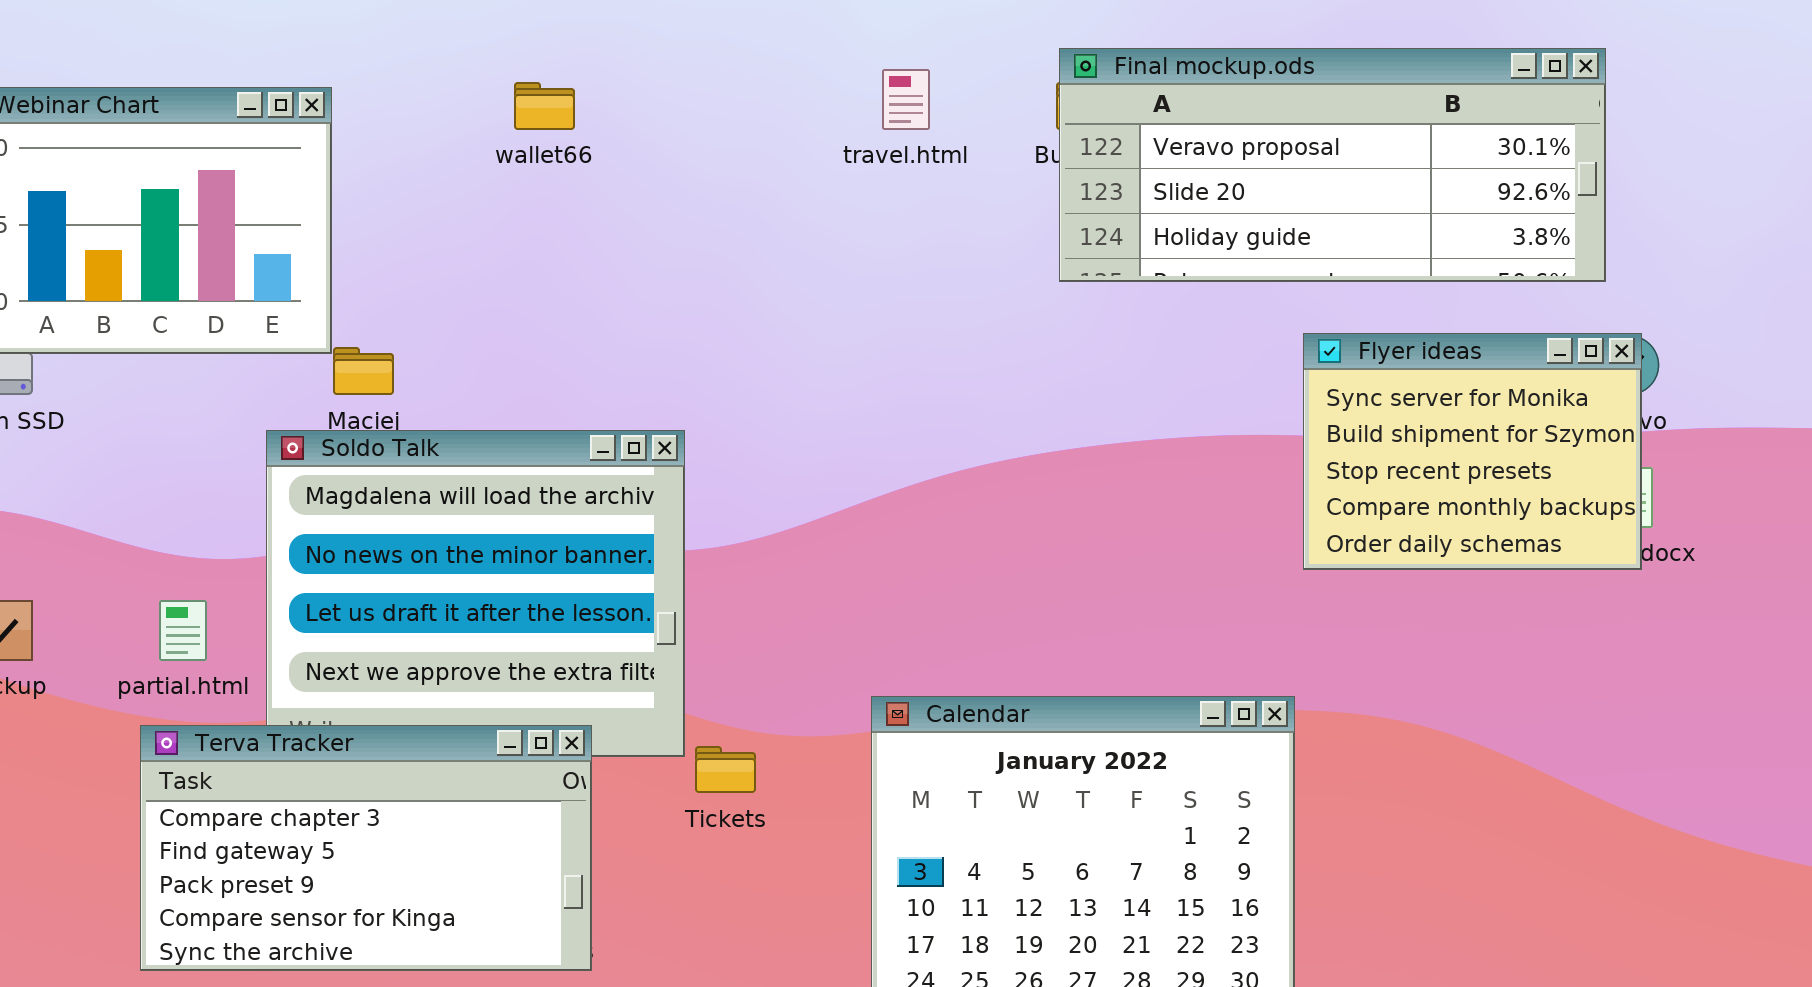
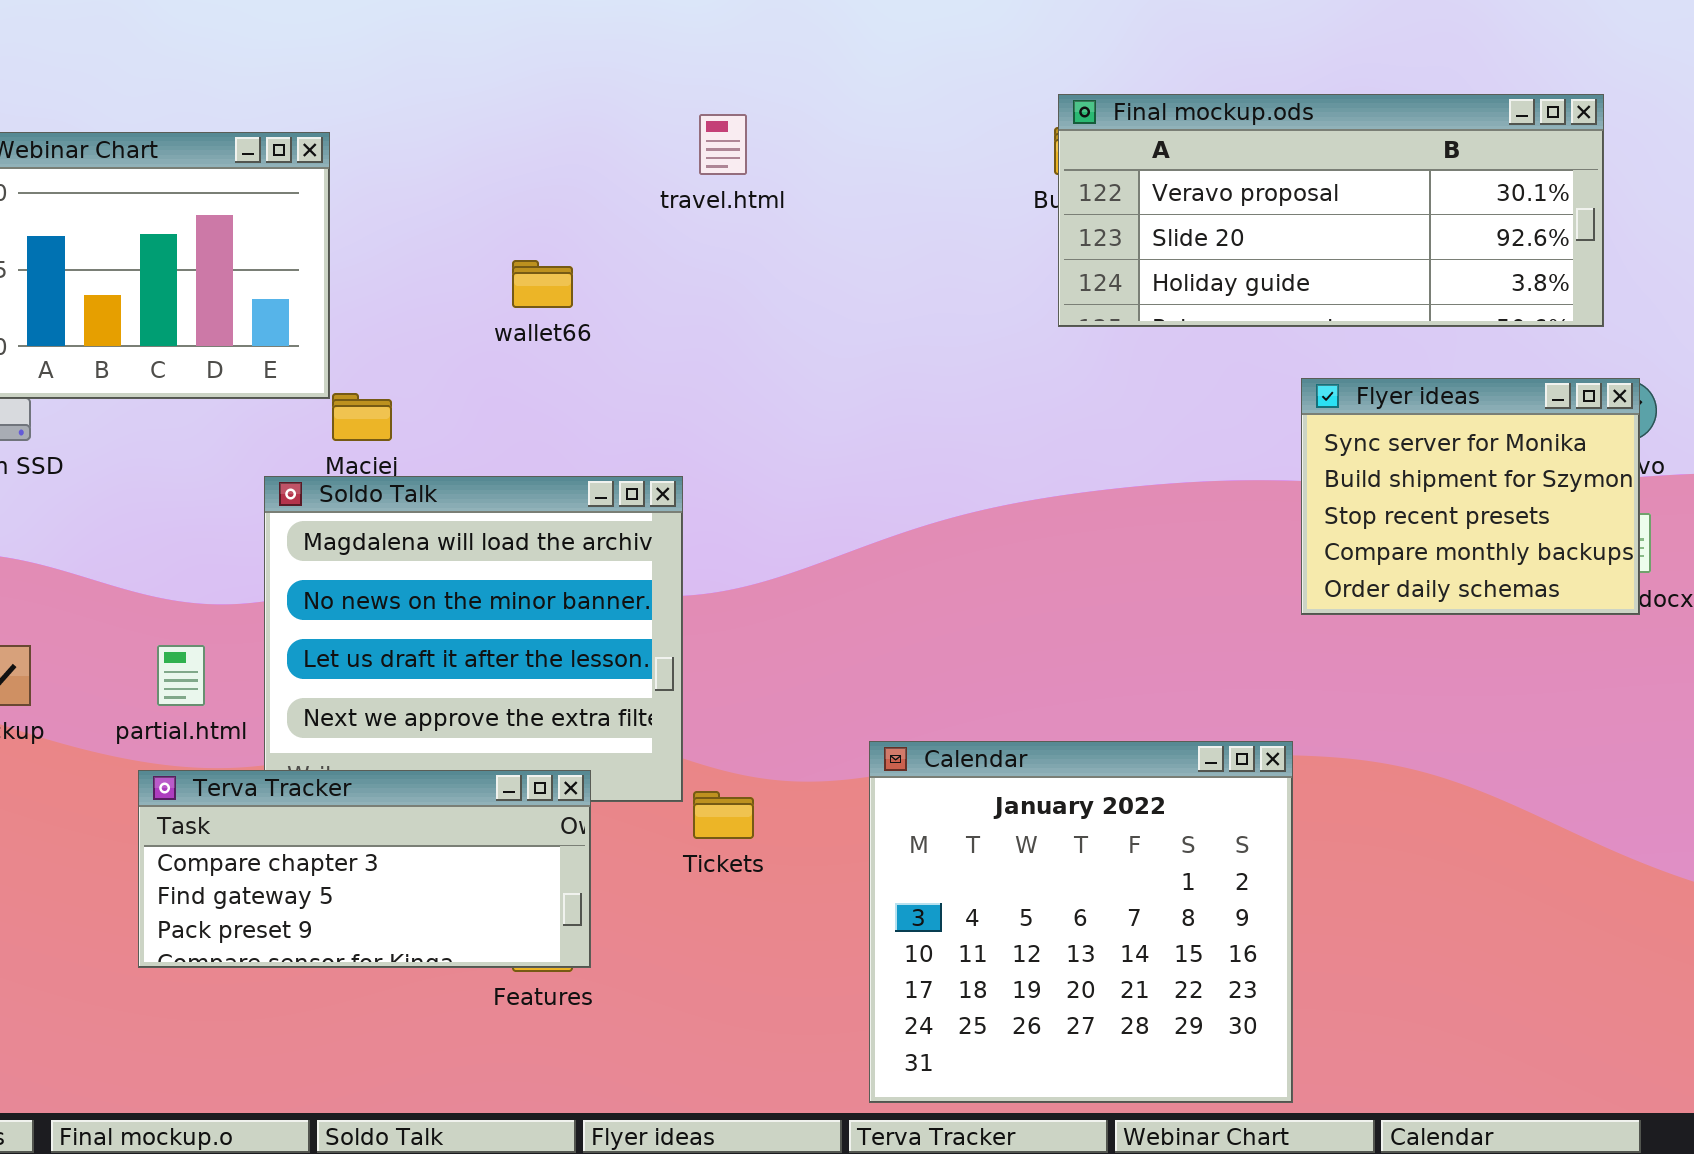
travel.html: [882,69,930,130] -> [699,114,747,175], moved
wallet66: [514,82,575,130] -> [512,260,573,308], moved
Terva Tracker: [140,725,592,971] -> [138,770,591,968], resized

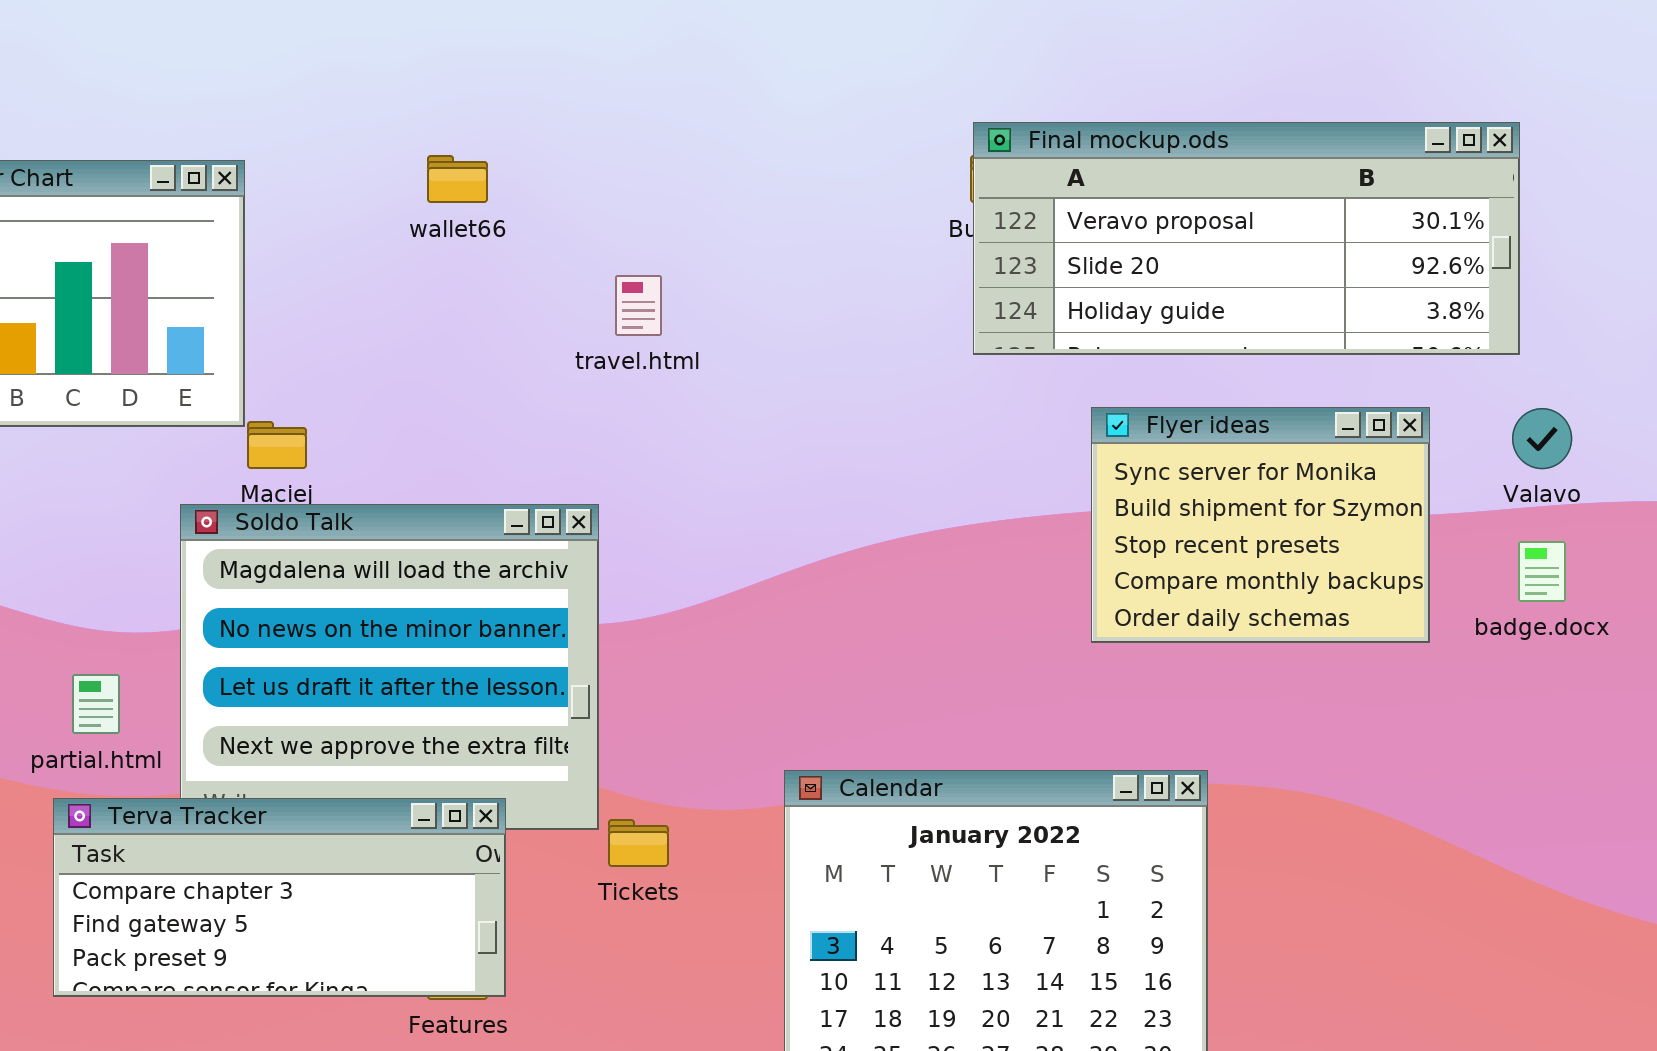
travel.html: [699,114,747,175] -> [615,275,662,336], moved
wallet66: [512,260,573,308] -> [427,155,488,203], moved
Flyer ideas: [1301,378,1640,615] -> [1091,407,1430,643], moved

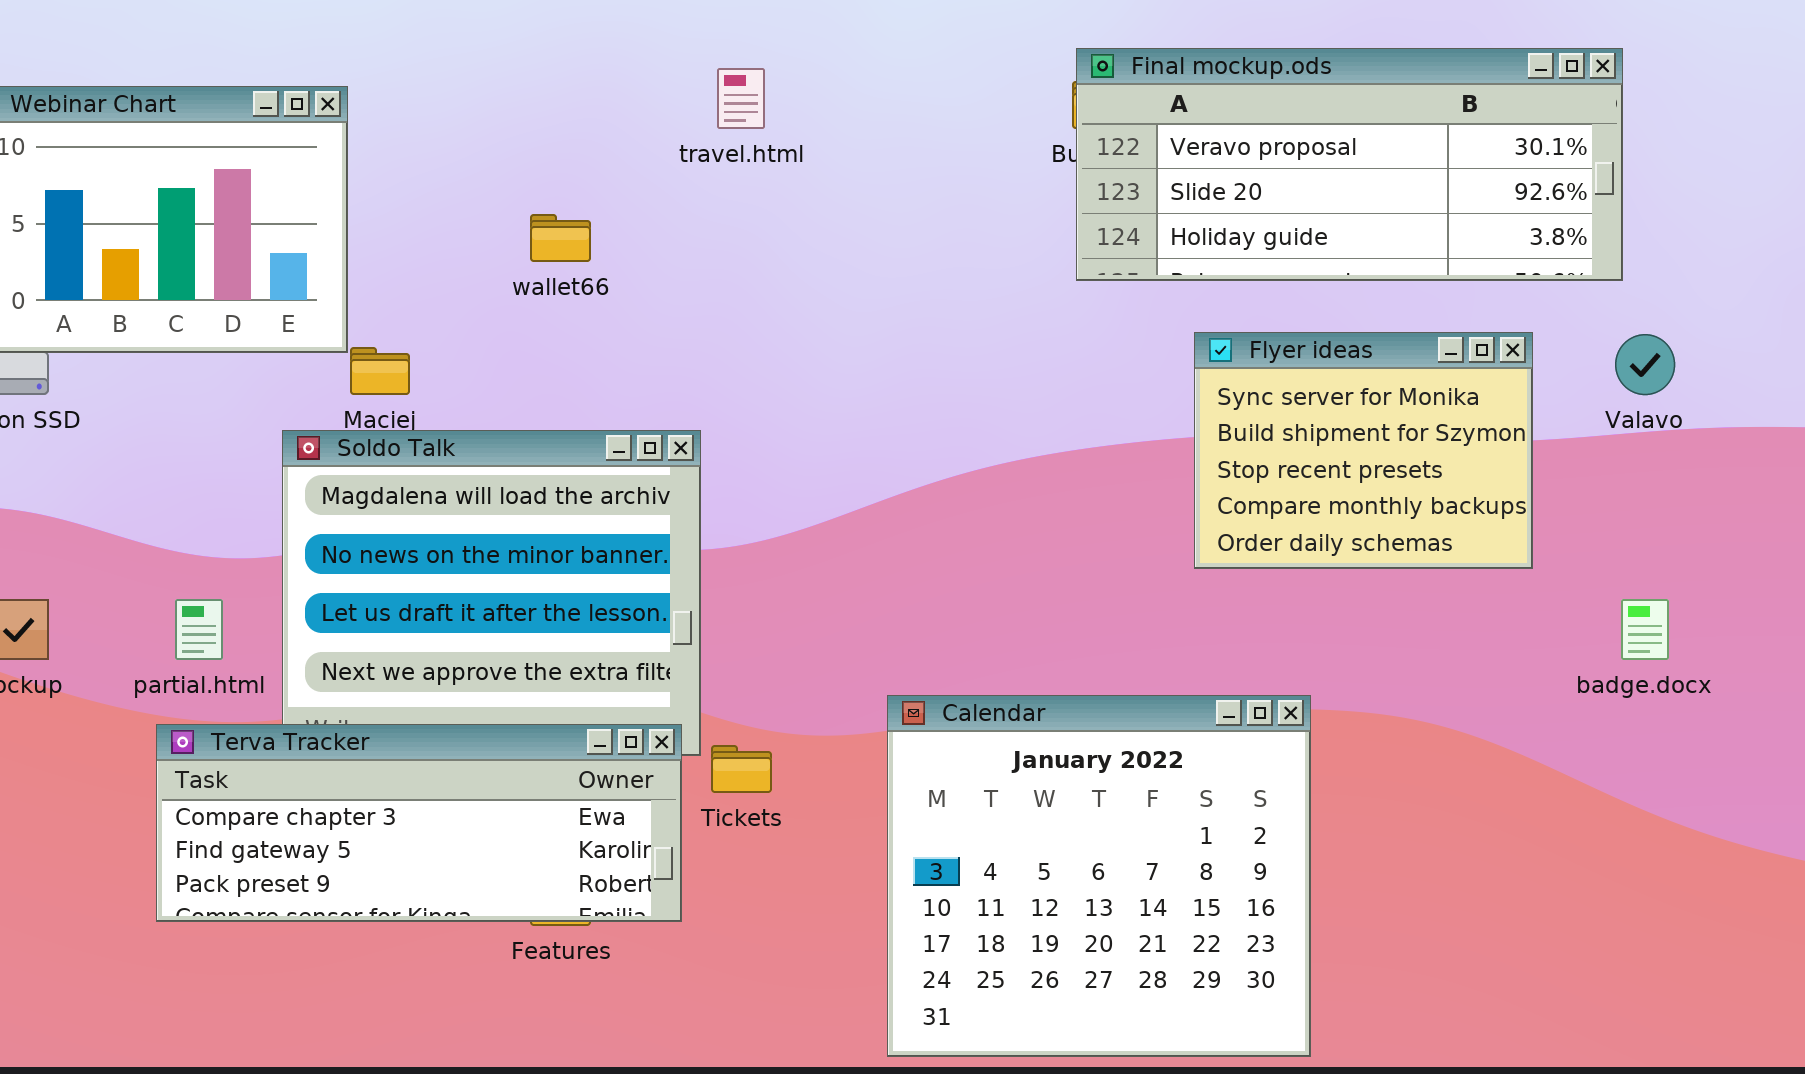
wallet66: [427,155,488,203] -> [530,214,591,262], moved
travel.html: [615,275,662,336] -> [717,68,765,129], moved
badge.docx: [1518,541,1566,602] -> [1621,599,1669,660], moved
Terva Tracker: [53,798,506,997] -> [156,724,682,922], resized

